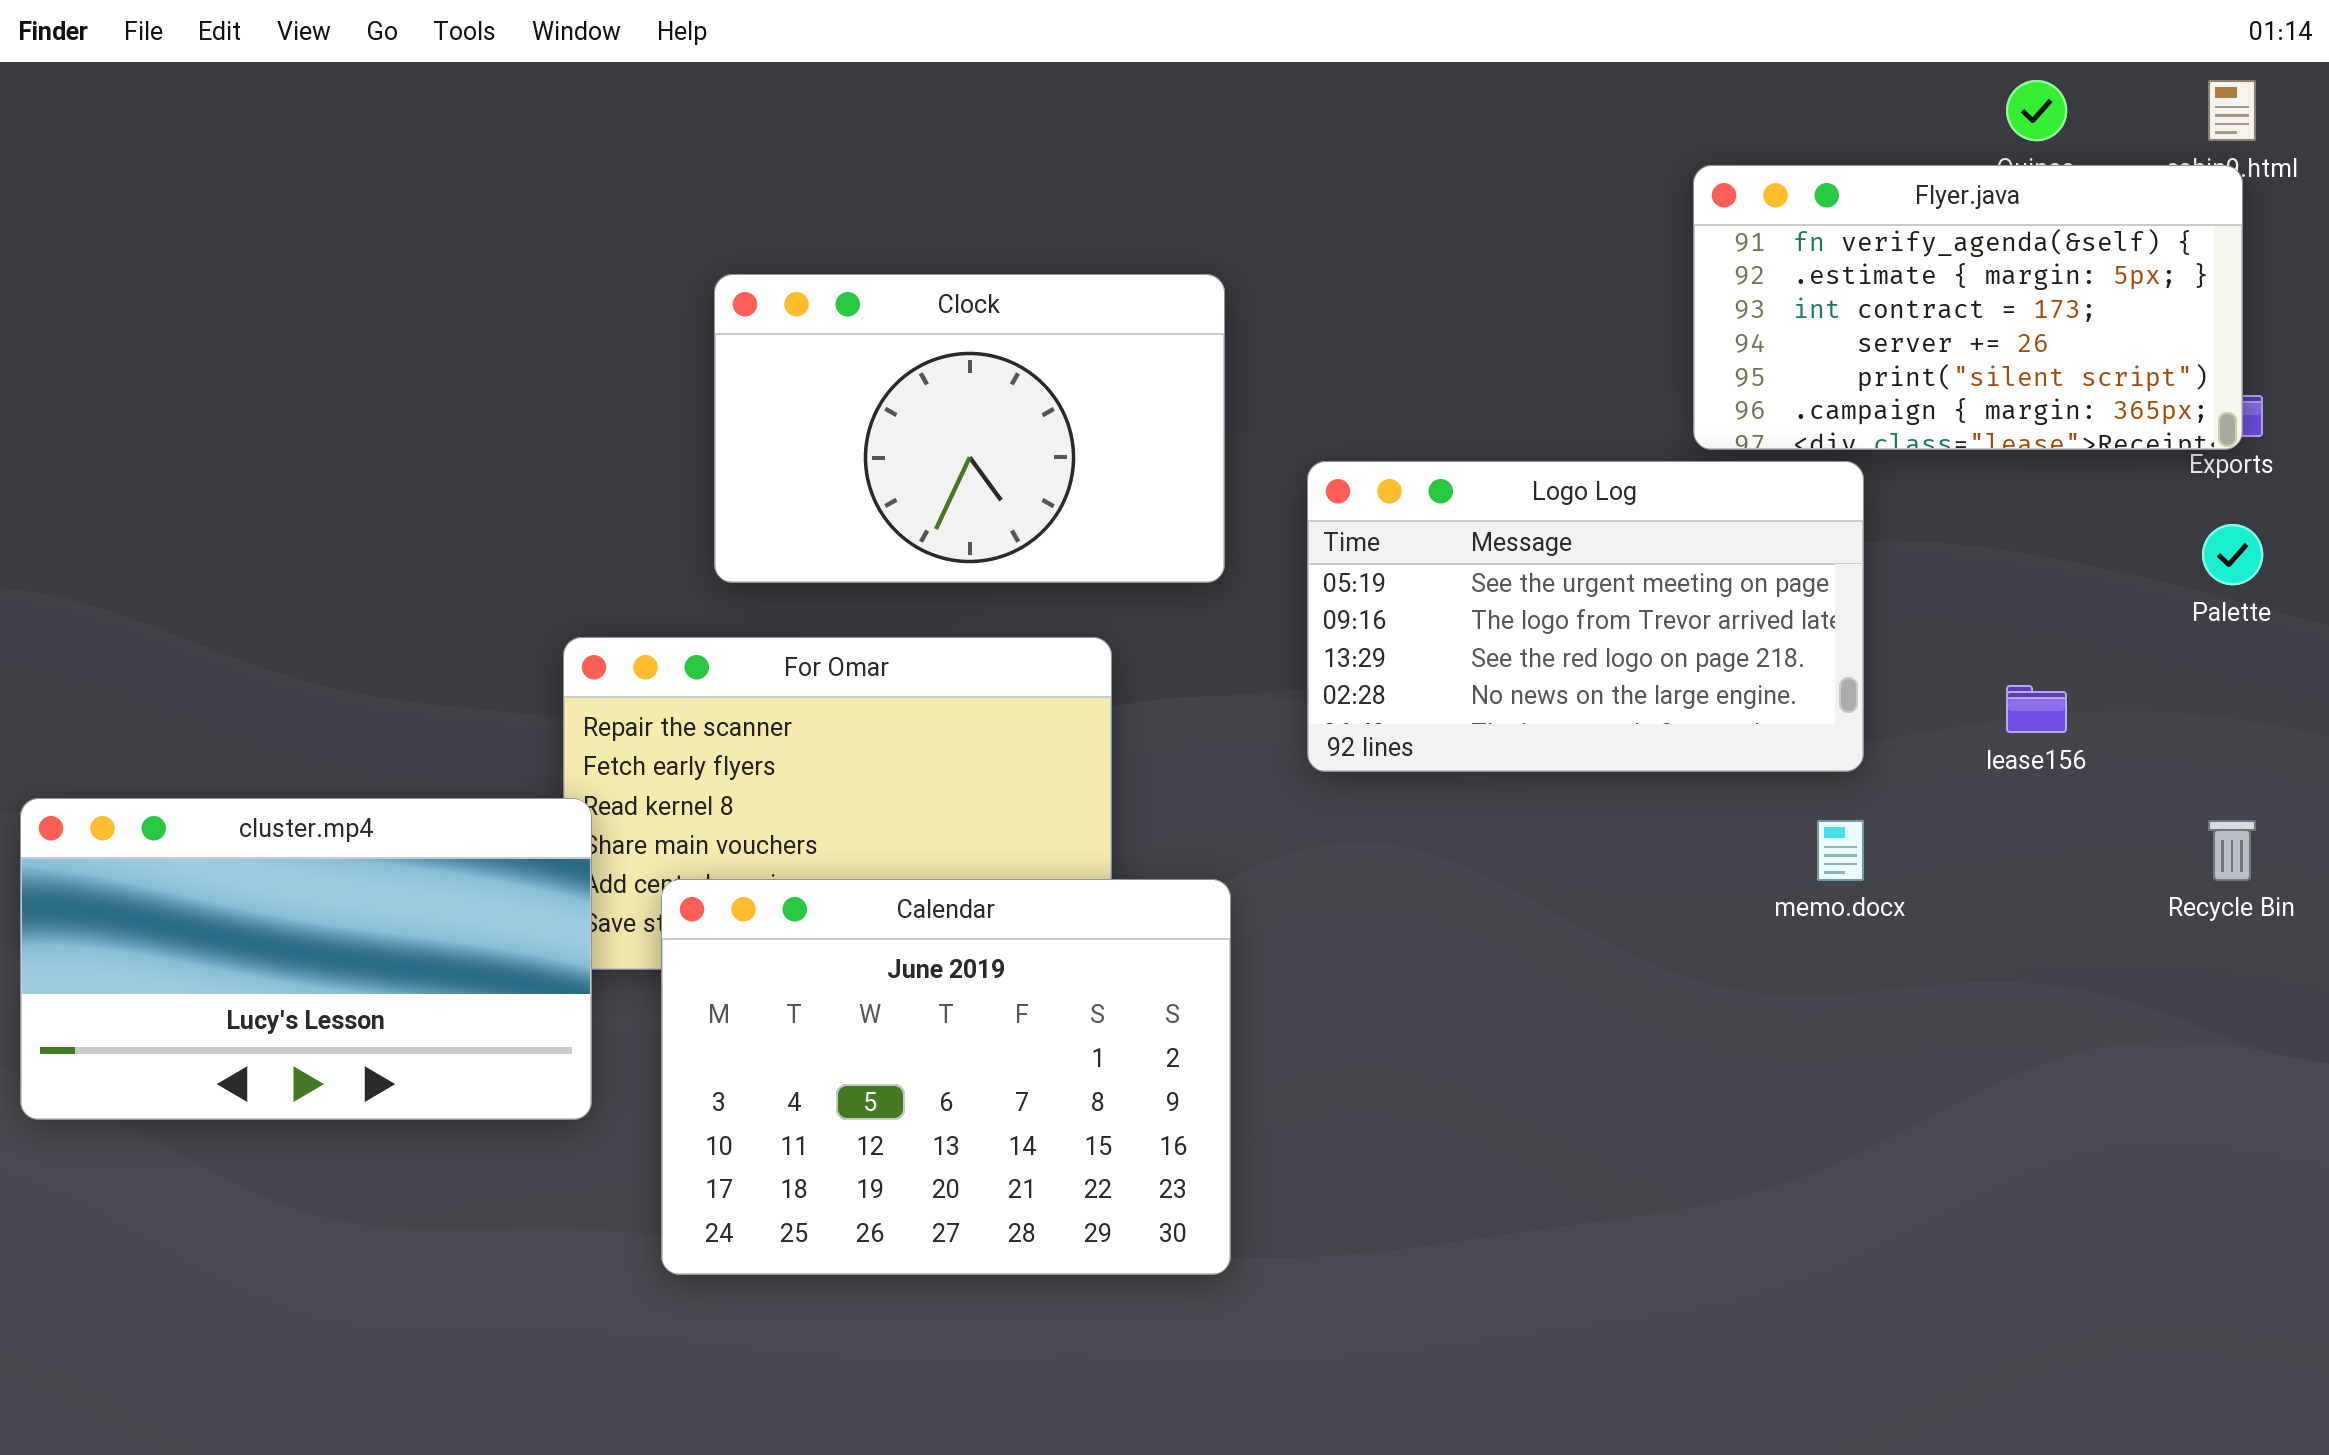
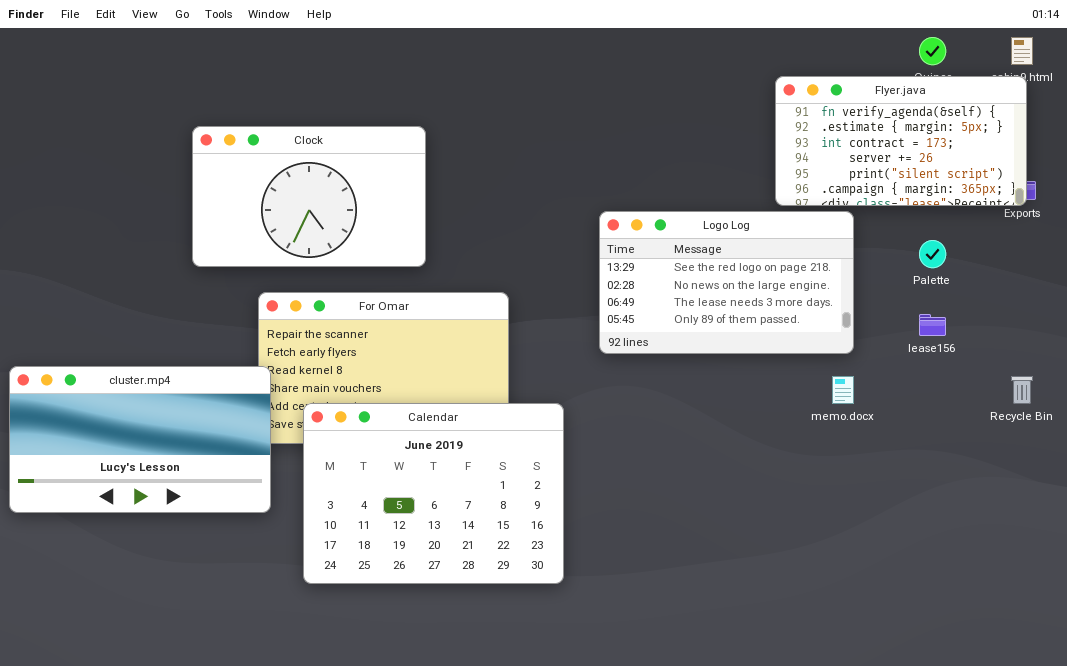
Clock: [714,274,1225,583] -> [192,126,426,267], moved
Logo Log: [1307,461,1864,772] -> [599,211,854,354], scrolled down 2 rows
Palette: [2202,524,2263,585] -> [919,240,946,268], moved

